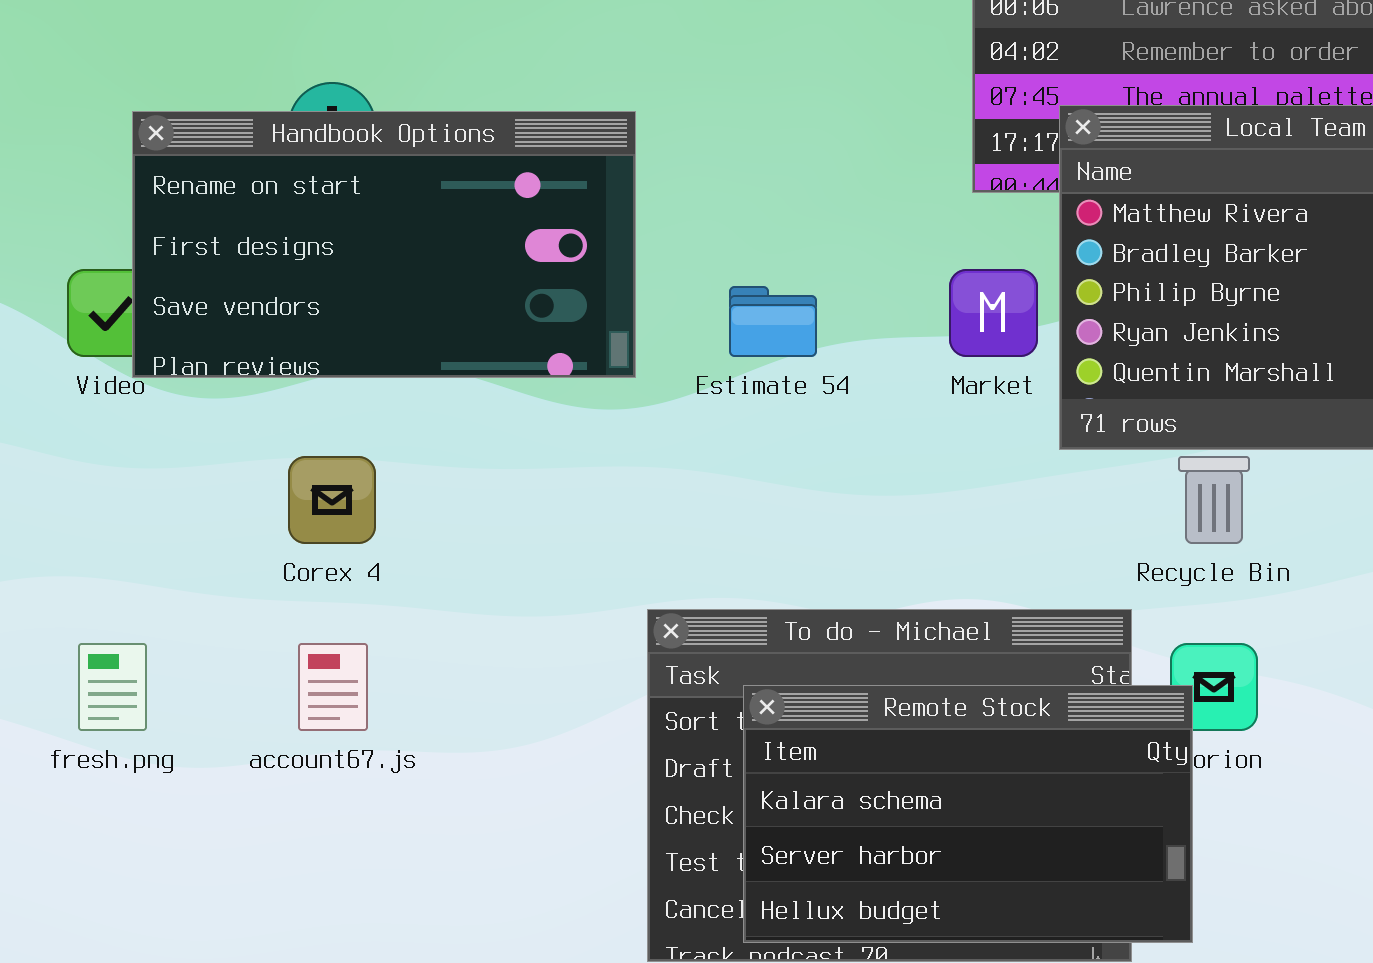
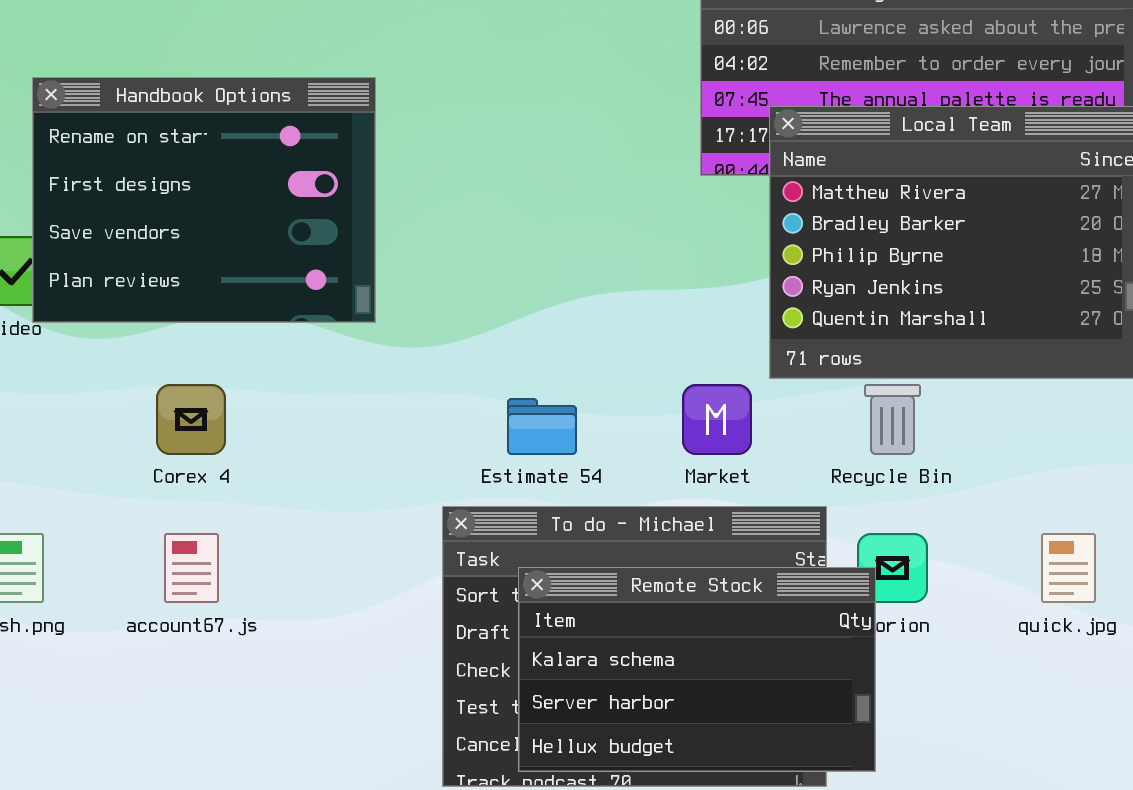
Handbook Options: [132,111,636,378] -> [32,77,376,323], resized
Market: [949,269,1038,357] -> [682,384,752,455], moved
Estimate 54: [729,286,817,357] -> [507,398,577,455], moved

